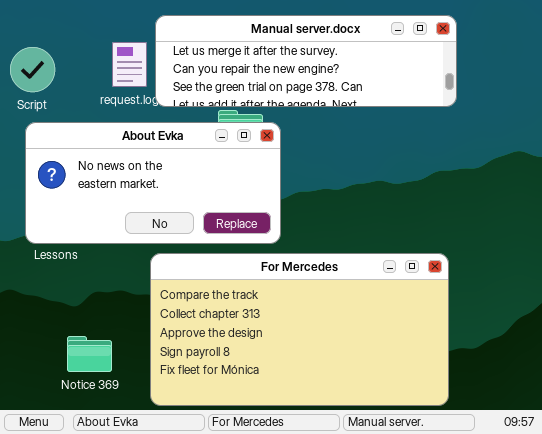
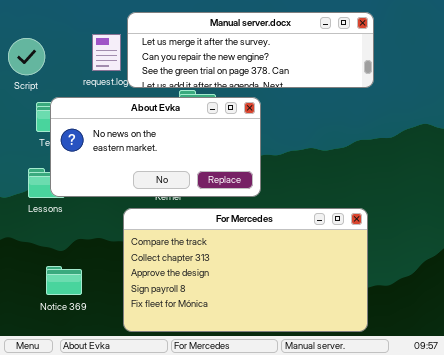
About Evka: [25,122,281,244] -> [50,97,261,197], moved
Notice 369: [67,336,112,372] -> [46,266,82,295], moved

